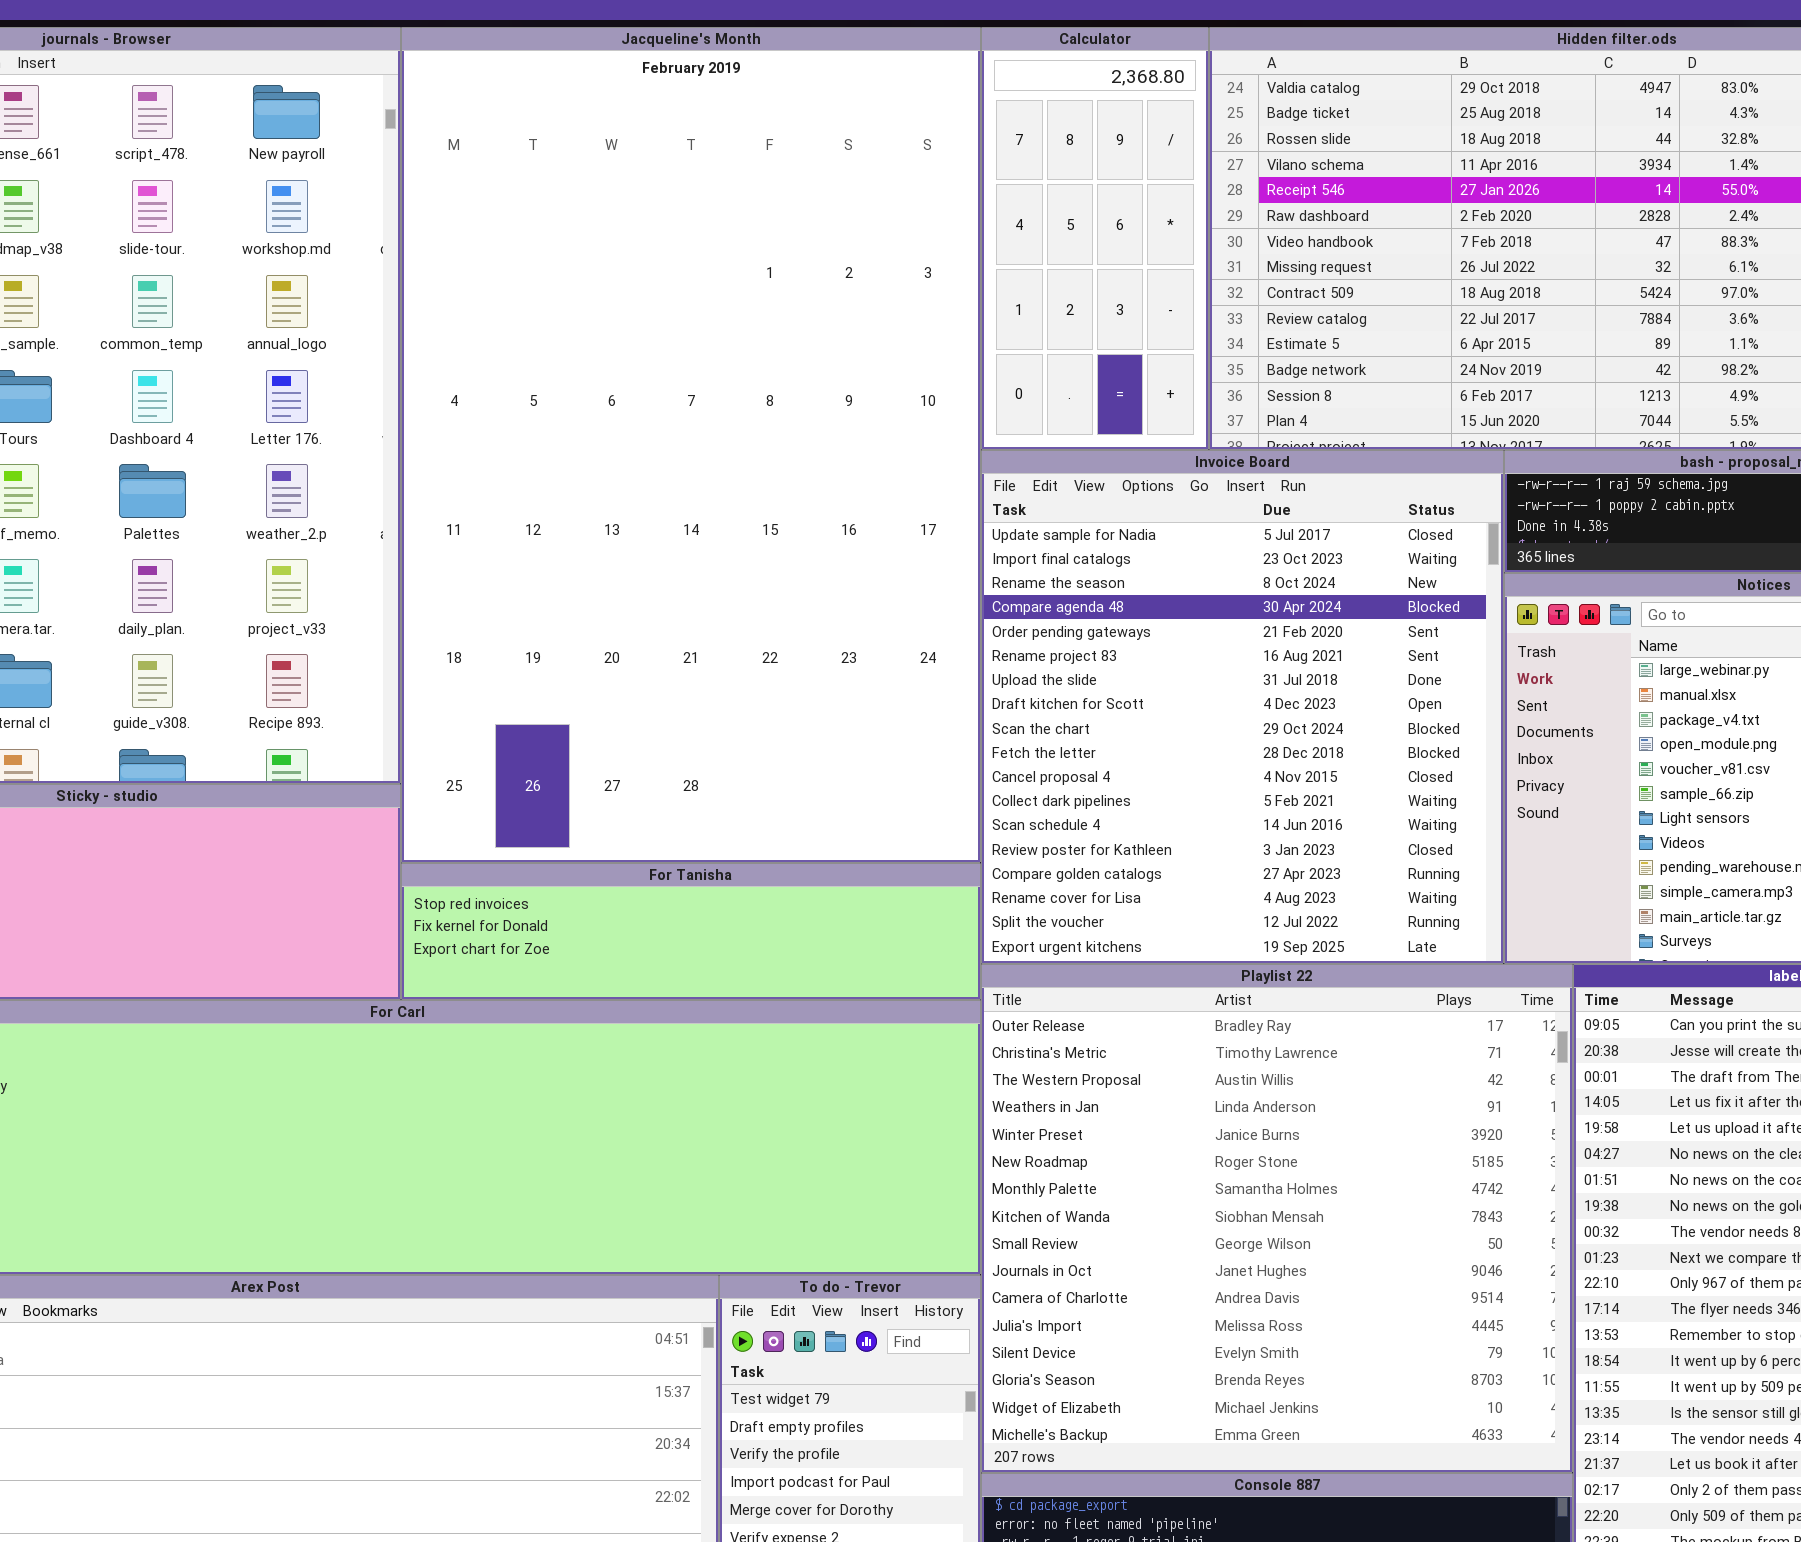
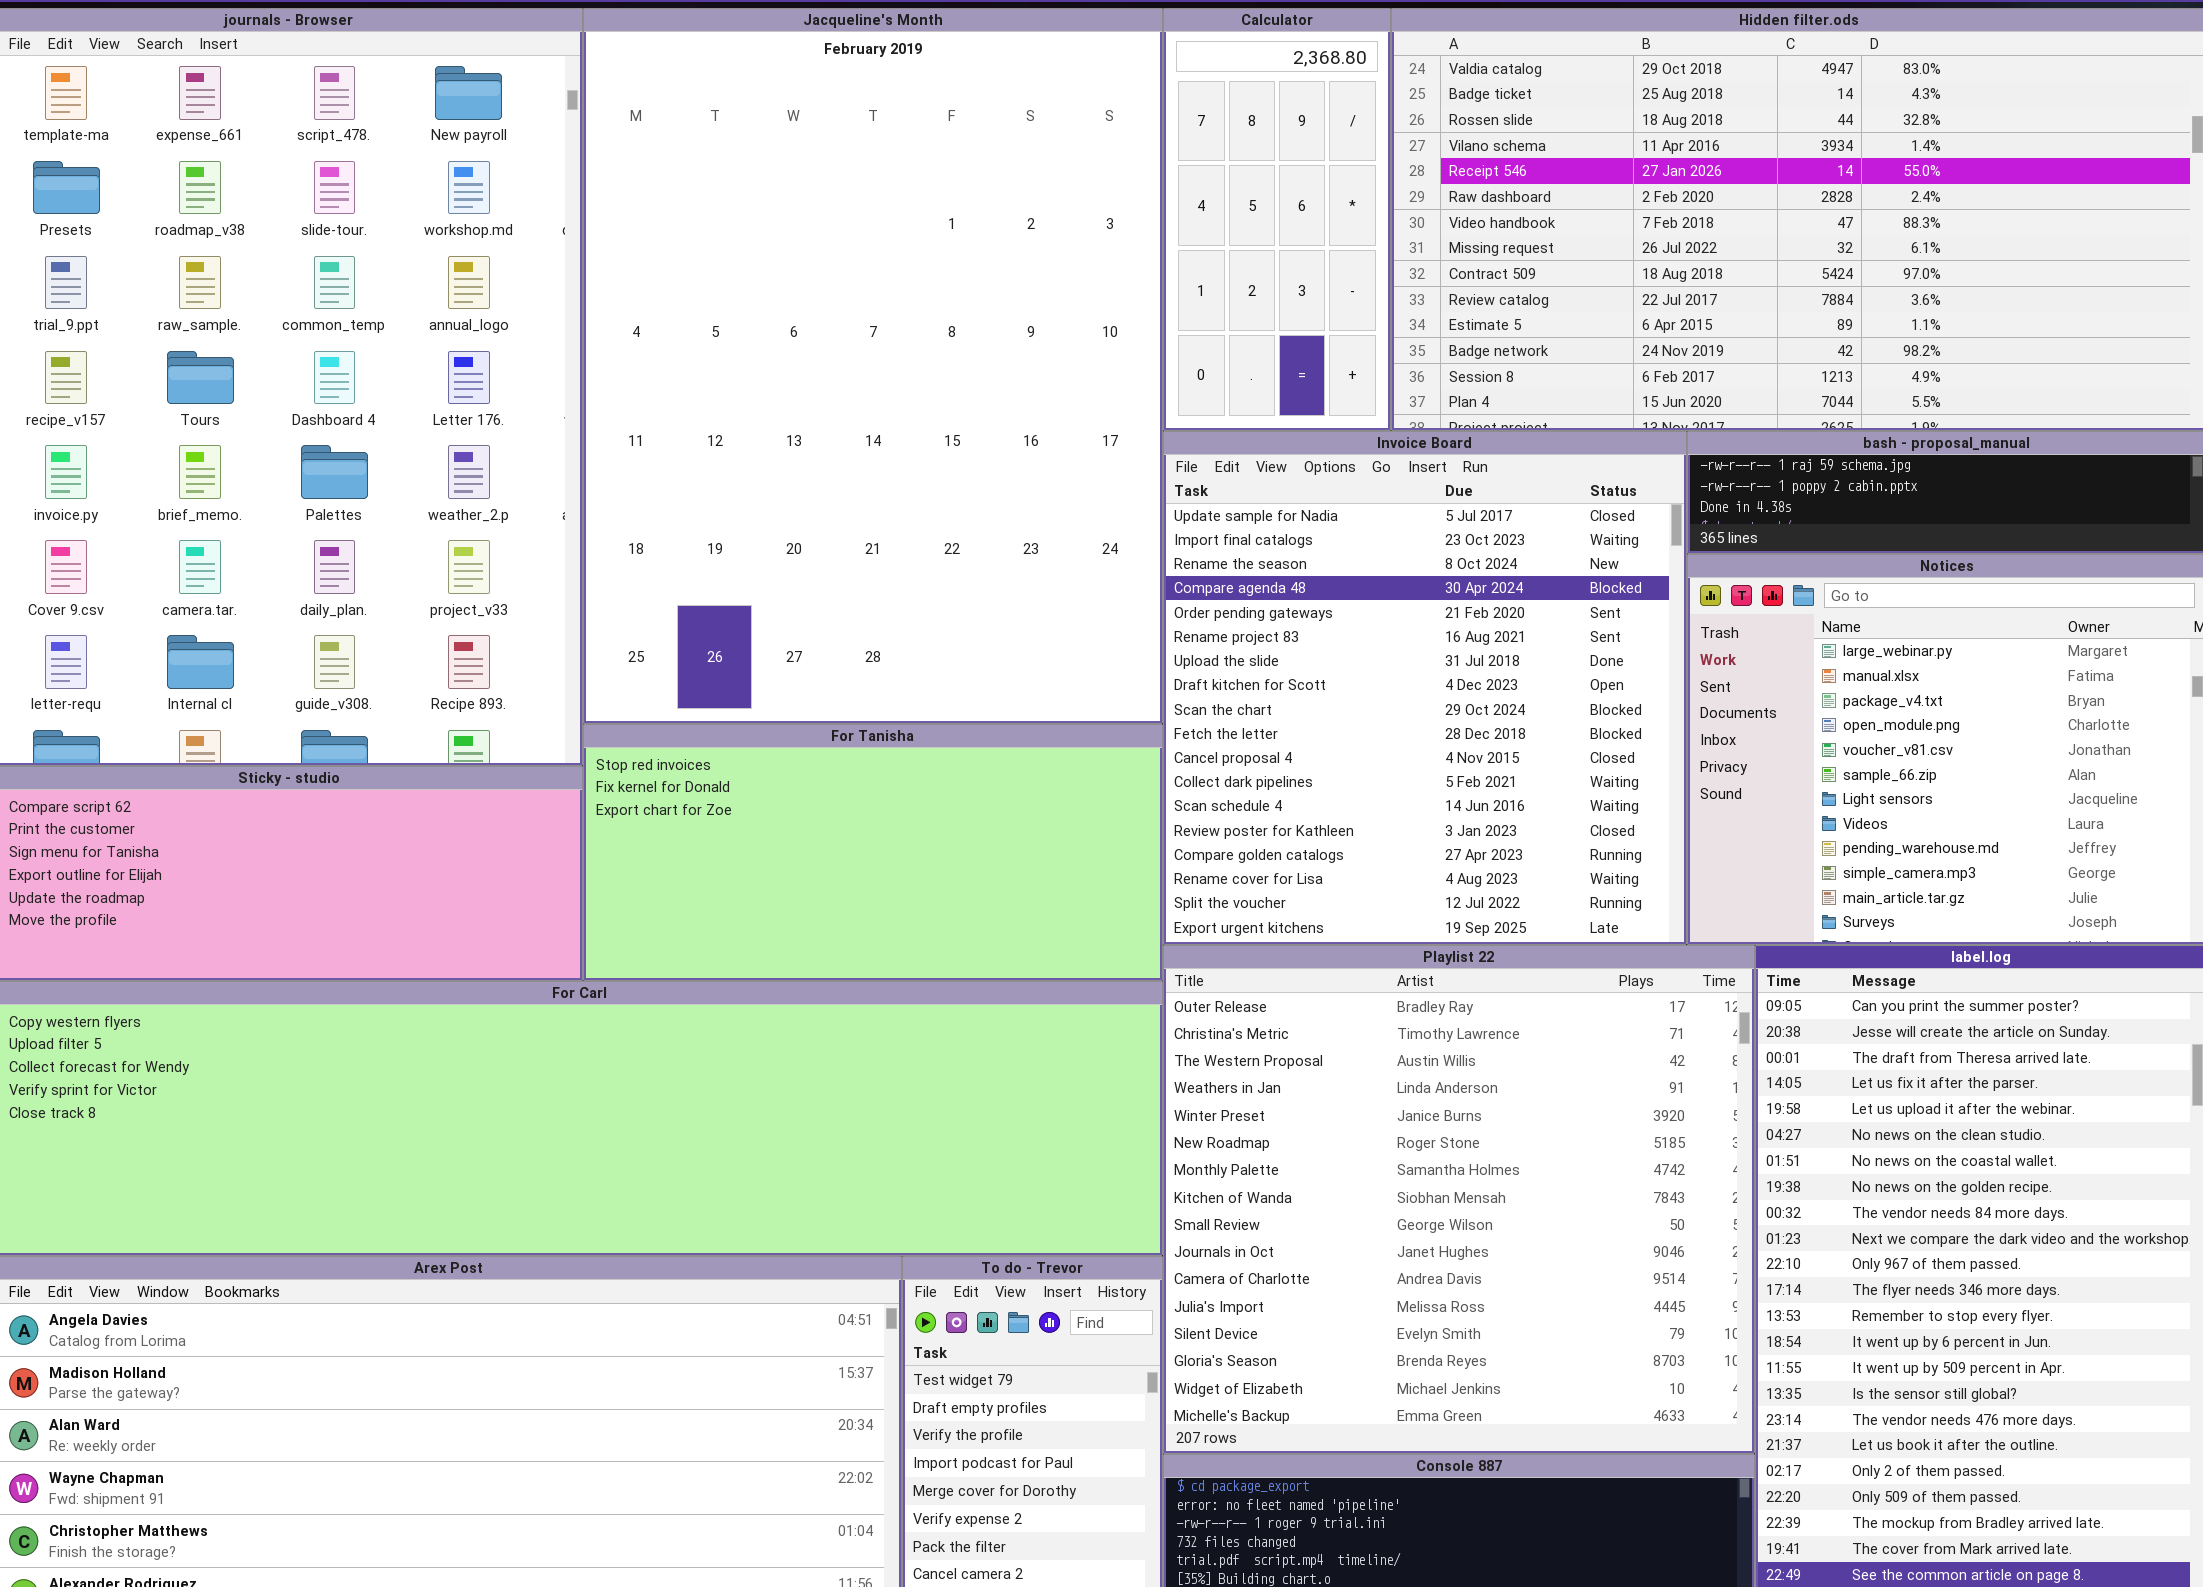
Jacqueline's Month: [401,27,981,863] -> [583,8,1163,724], resized
For Tanisha: [401,863,981,1000] -> [583,724,1163,981], resized

